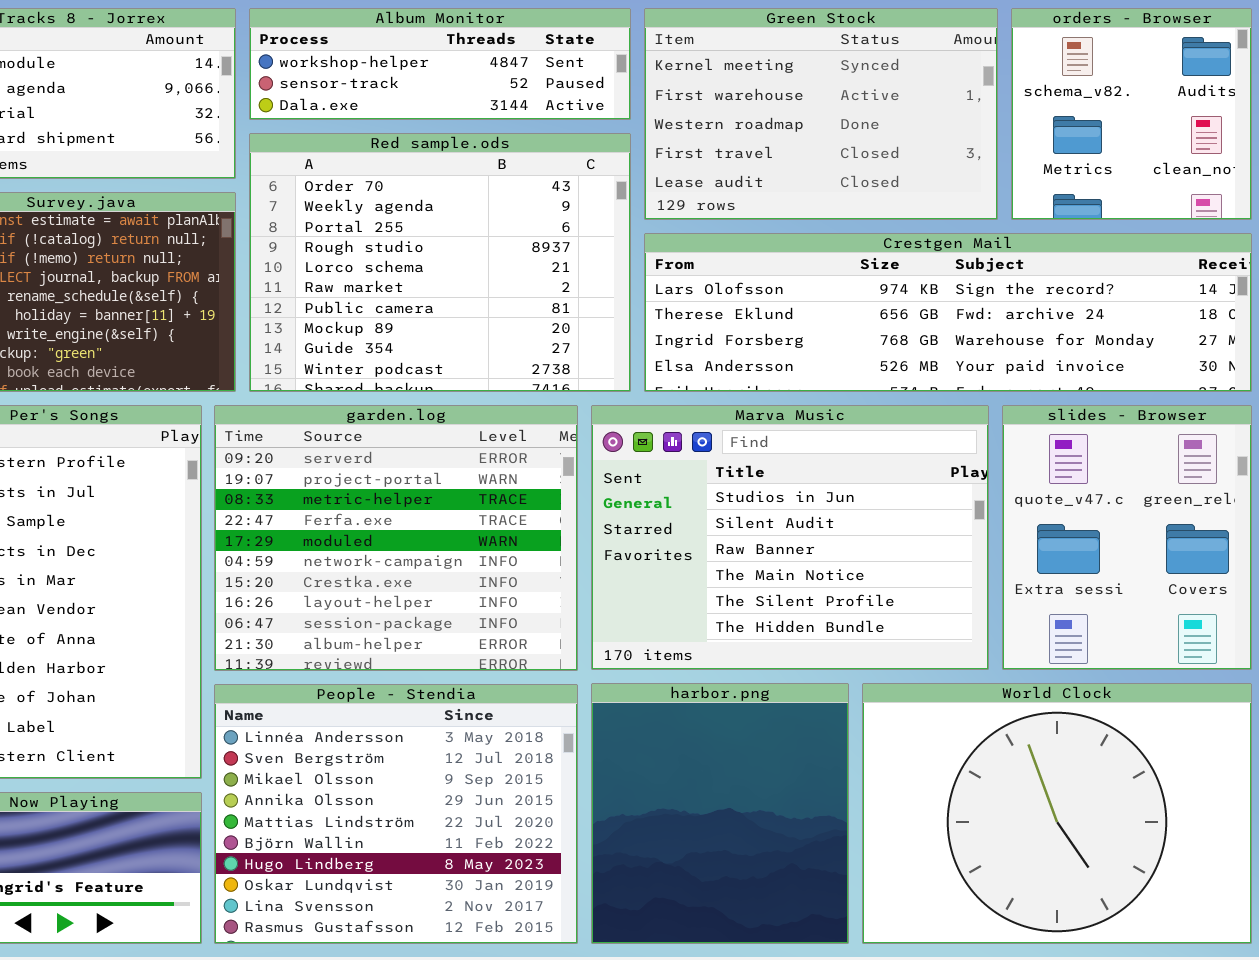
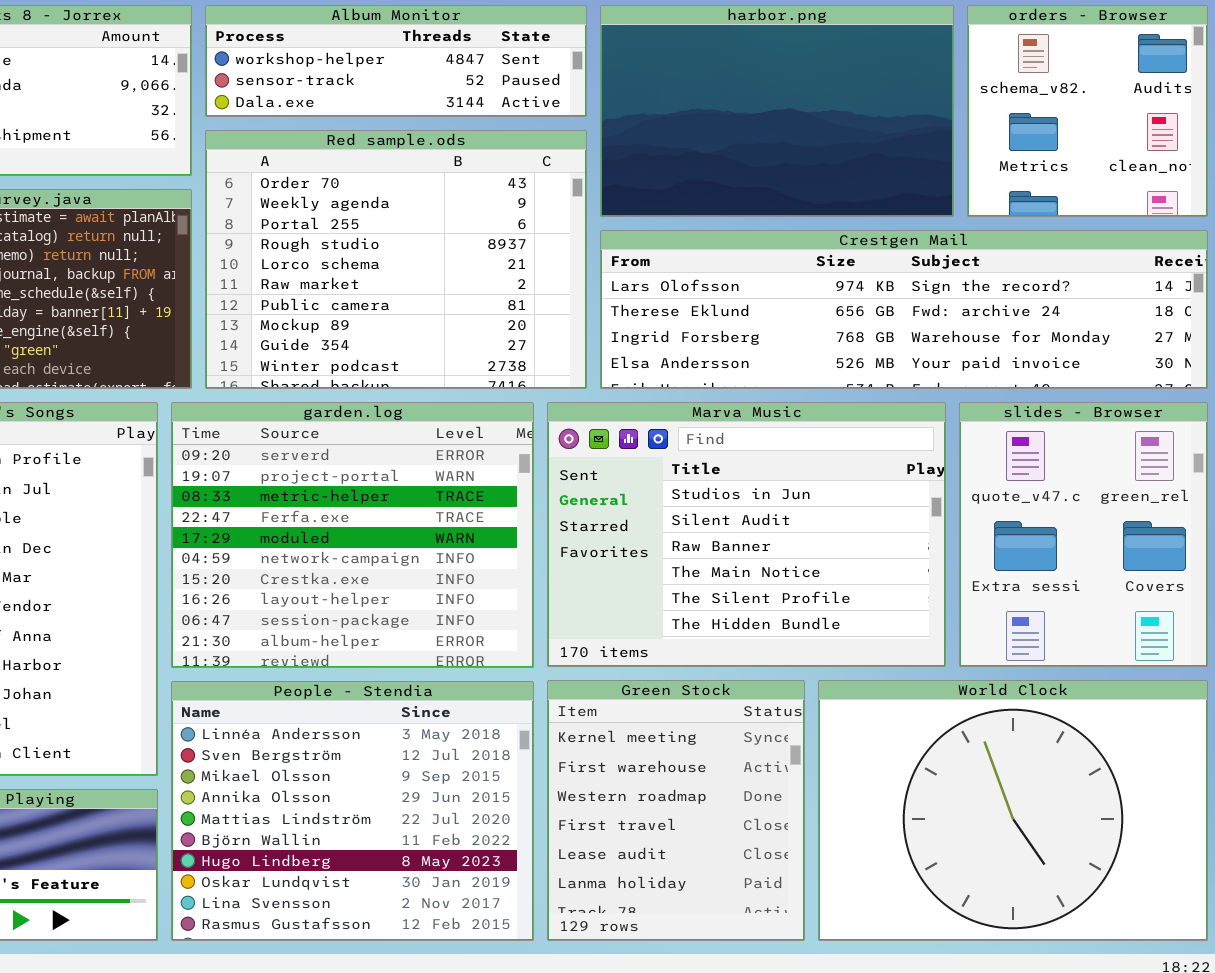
Green Stock: [644,8,998,220] -> [547,680,805,941], moved, resized
harbor.png: [591,683,849,944] -> [600,5,954,217], moved, resized

